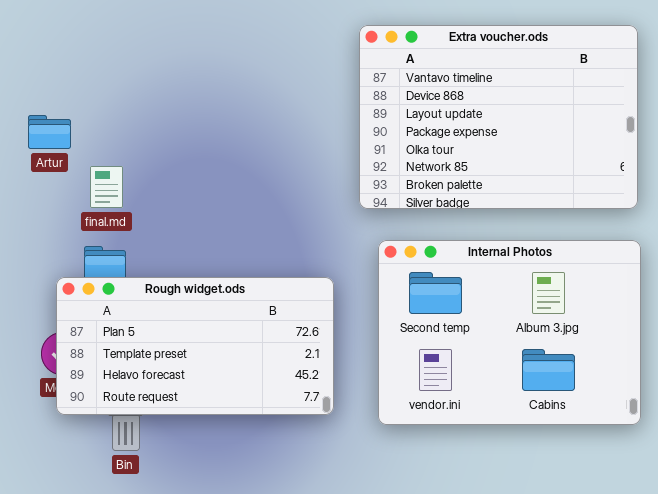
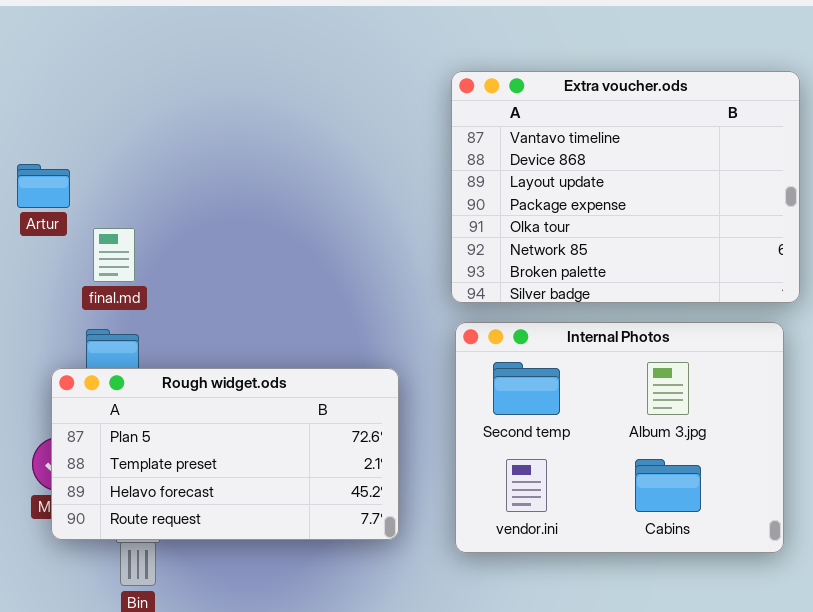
Extra voucher.ods: [359,25,638,209] -> [451,71,800,303], moved

